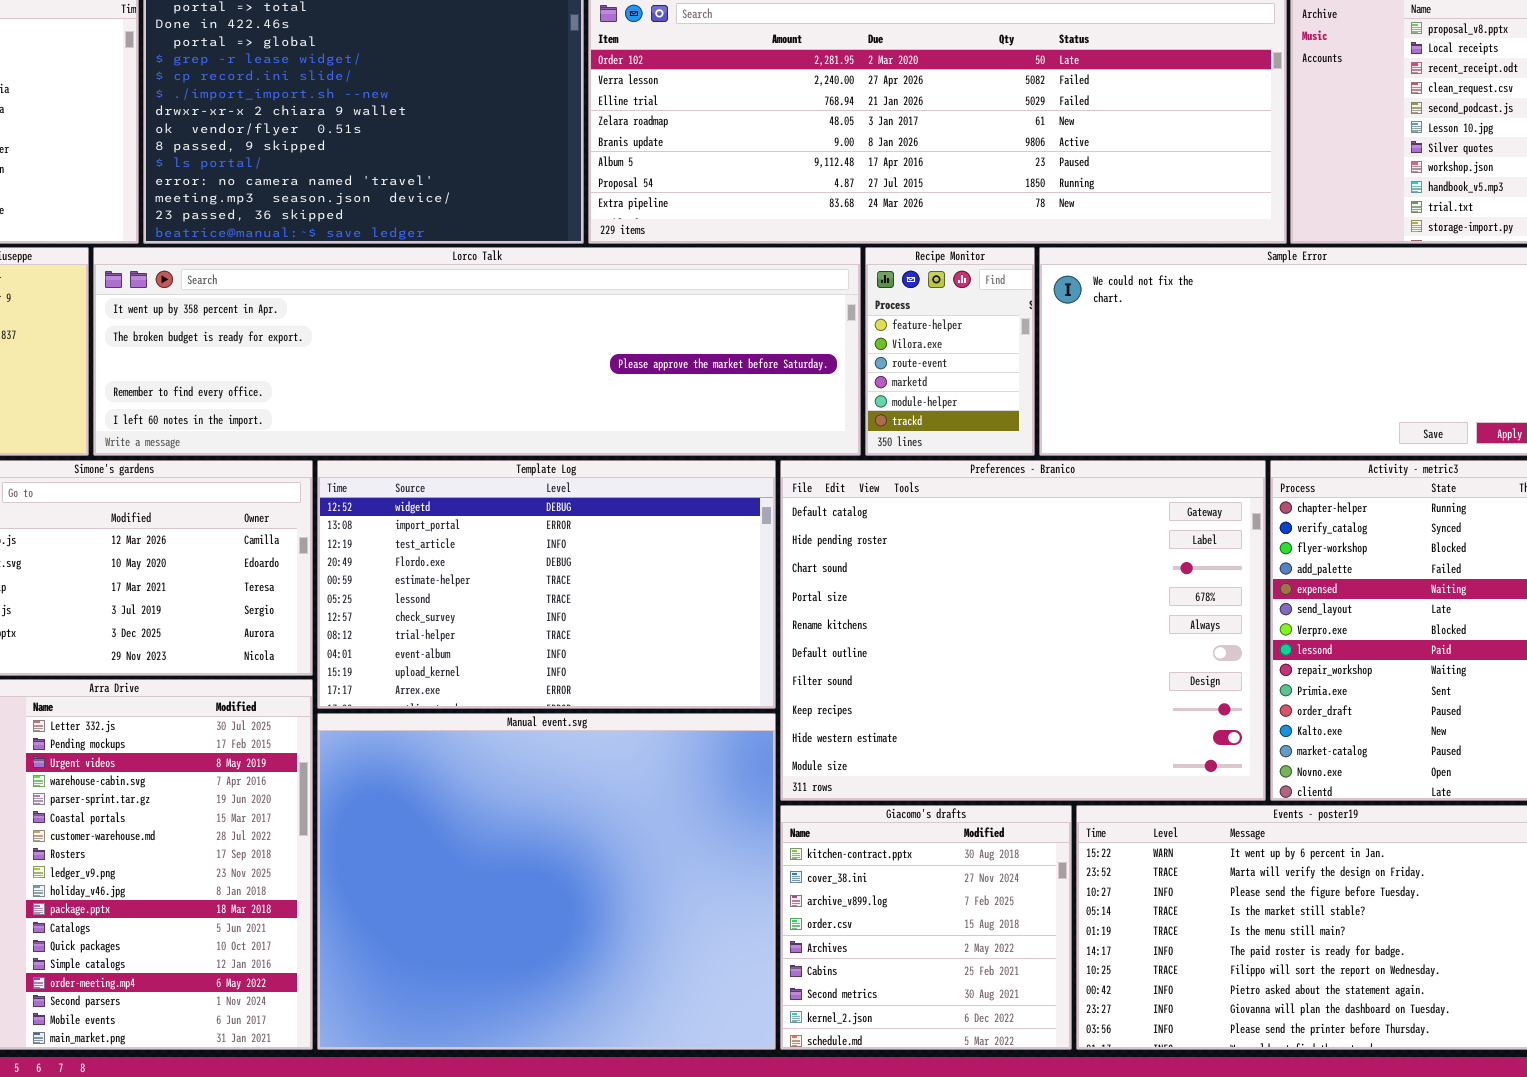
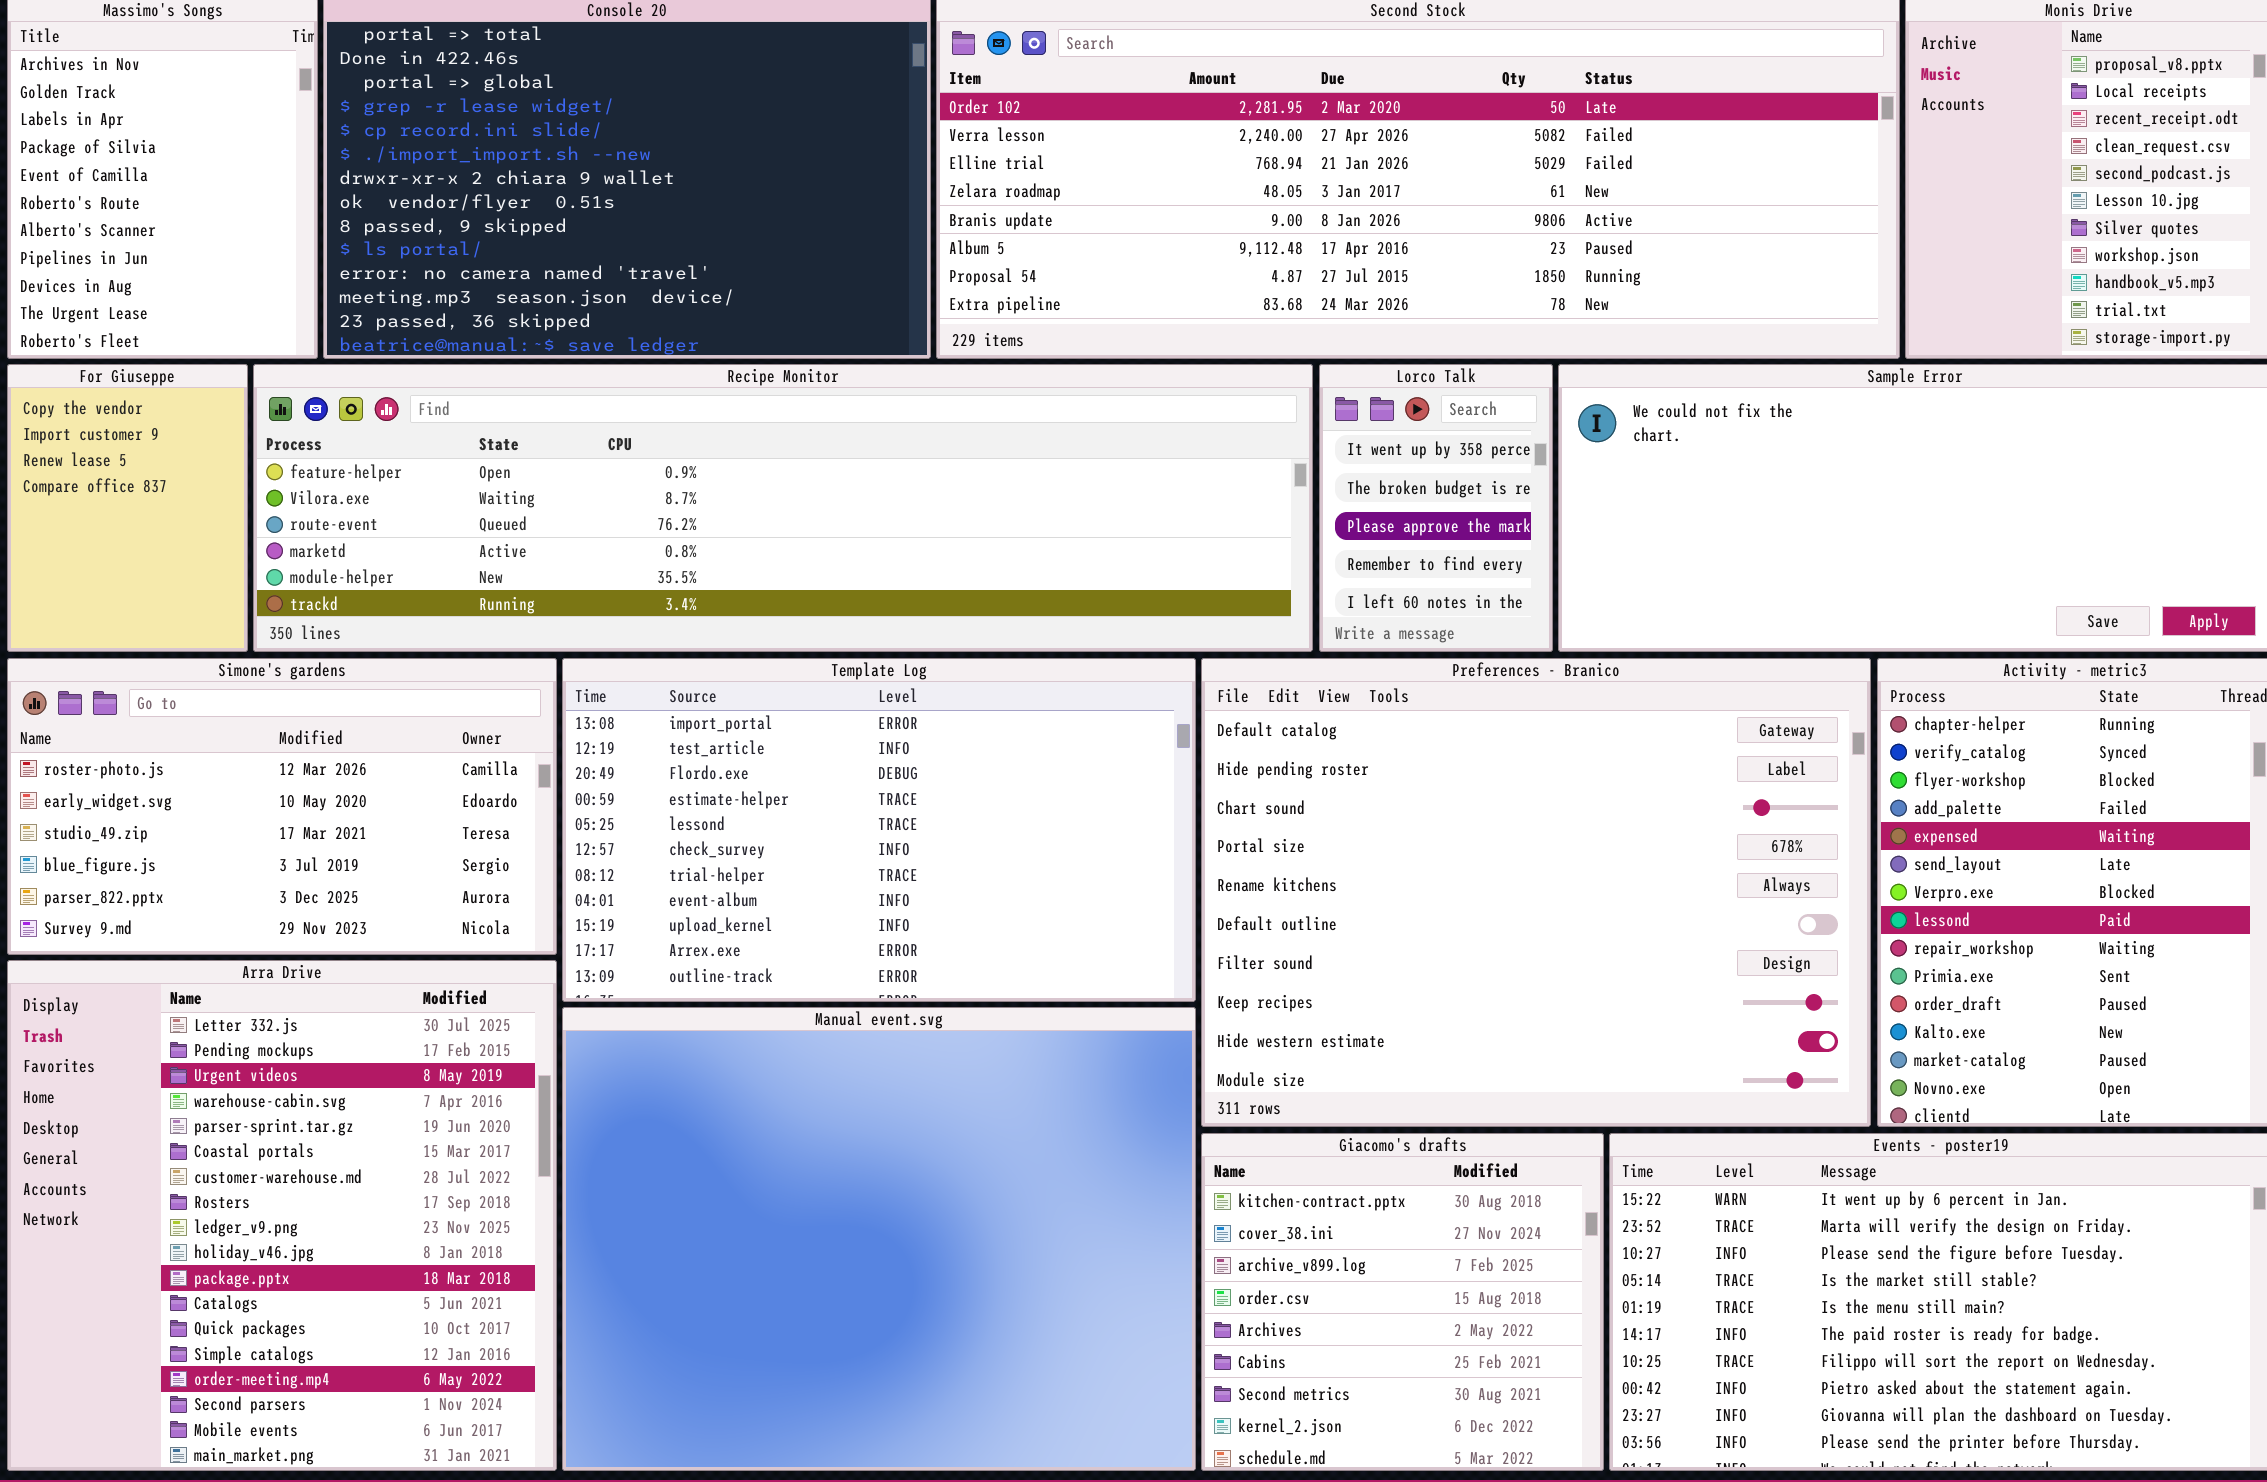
Lorco Talk: [93,247,861,456] -> [1319,364,1553,652], moved, resized
Recipe Monitor: [865,247,1035,456] -> [253,364,1313,652], moved, resized
Template Log: [317,460,776,709] -> [562,658,1196,1002], scrolled down 1 row

